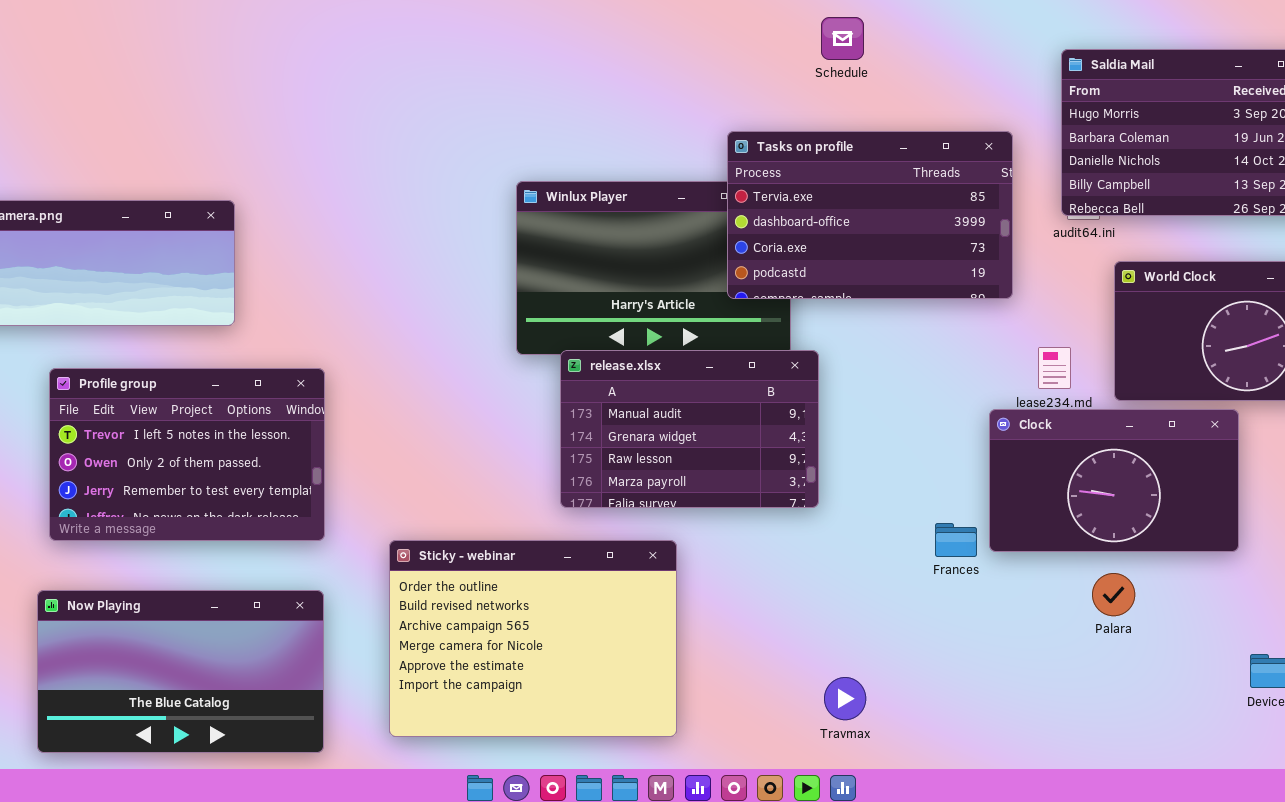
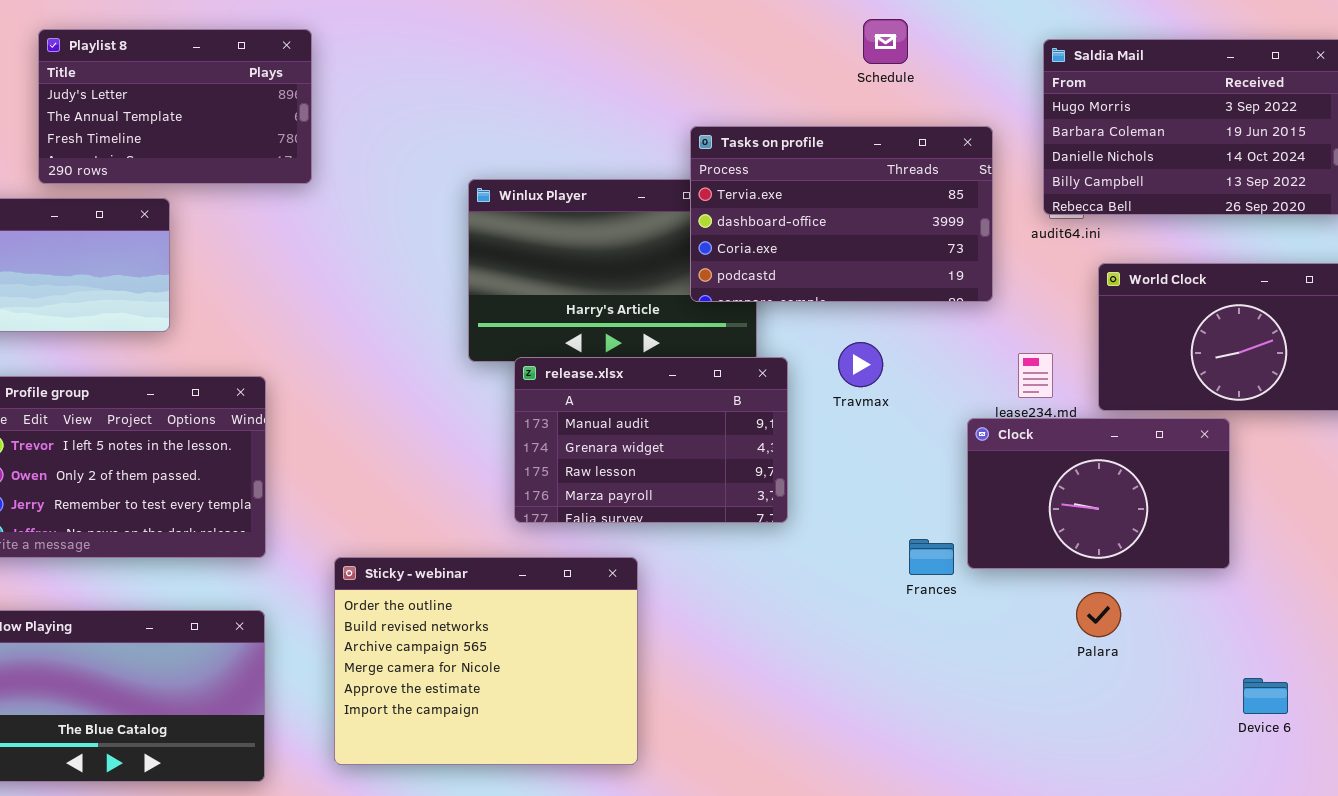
Schedule: [821,17,864,60] -> [863,19,908,64], moved
Playlist 8: none -> [38,29,312,184], opened
Travmax: [824,677,866,720] -> [838,342,883,387], moved

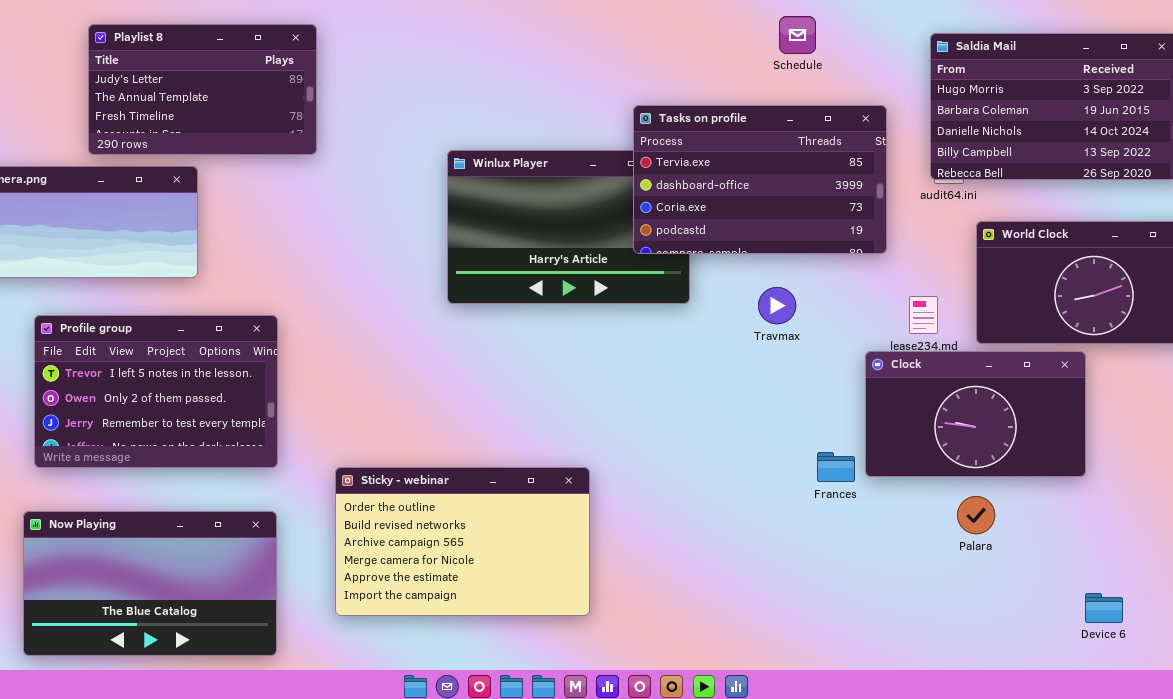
release.xlsx: [514,357,788,523] -> none, closed
Sticky - webinar: [334,557,638,765] -> [335,467,590,616], resized
Device 6: [1243,678,1288,714] -> [1085,593,1123,623], moved

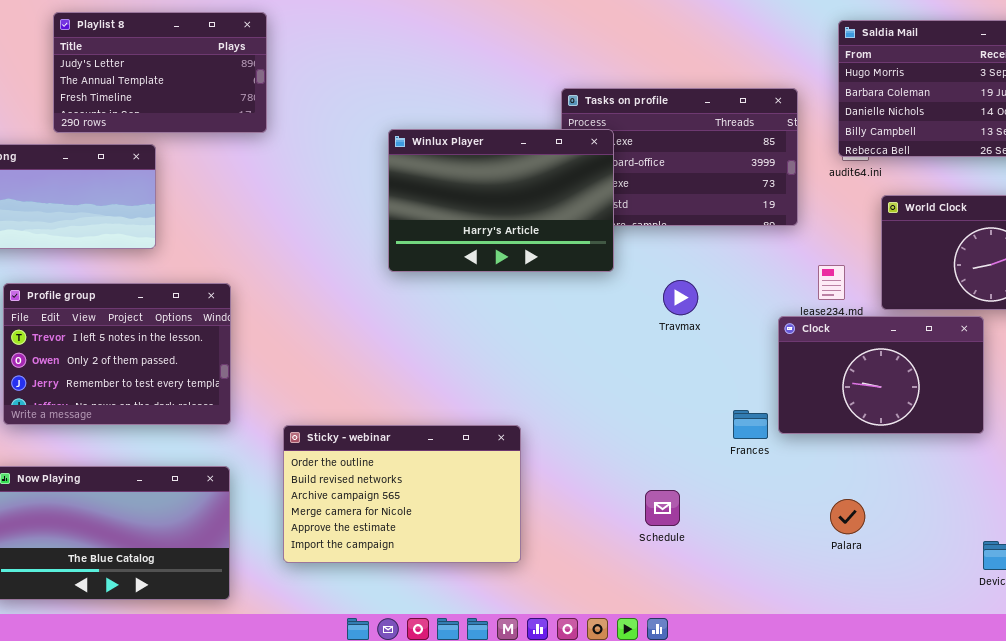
Schedule: [779,16,816,54] -> [645,490,680,526], moved
Winlux Player: [447,150,690,304] -> [388,129,614,272], raised
Travmax: [758,287,796,324] -> [663,280,698,315], moved
Palara: [957,496,995,534] -> [830,499,865,534], moved

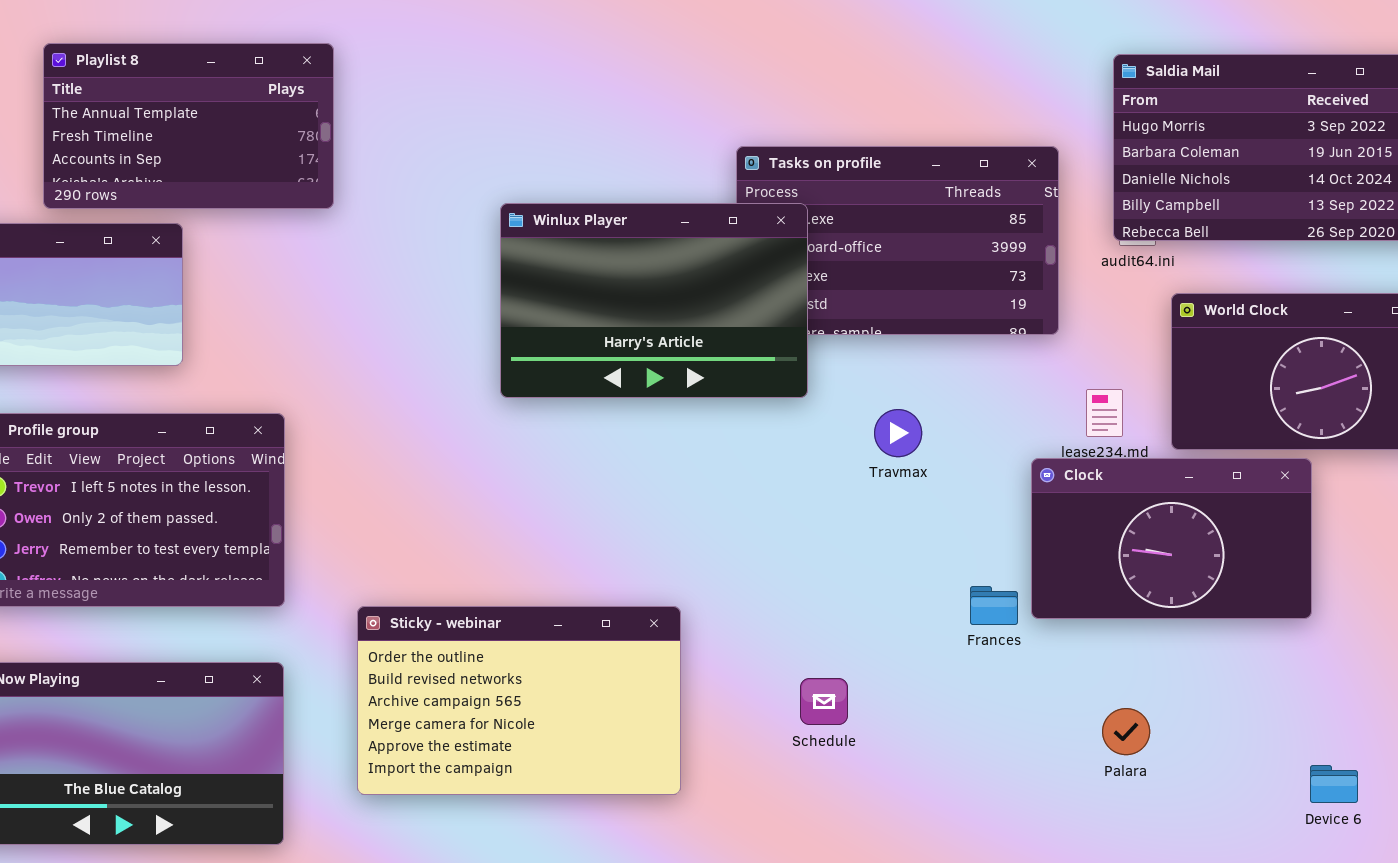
Playlist 8: [53,12,267,133] -> [43,43,334,209], scrolled down 1 row
Schedule: [645,490,680,526] -> [800,678,848,725], moved

